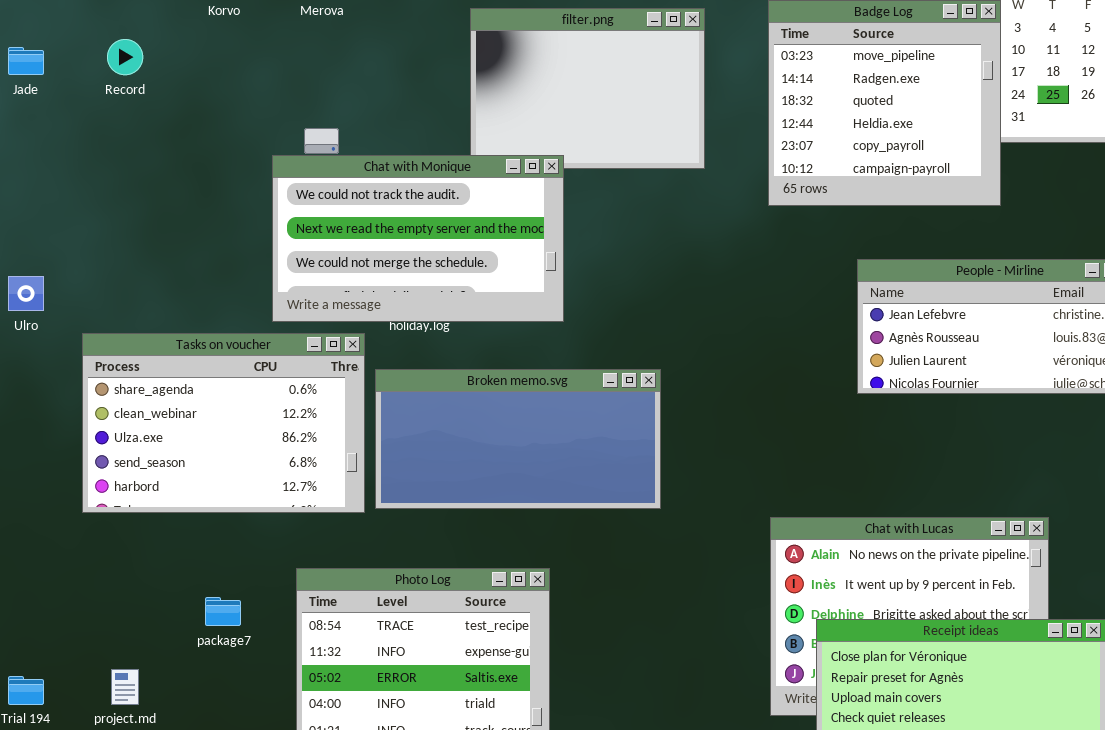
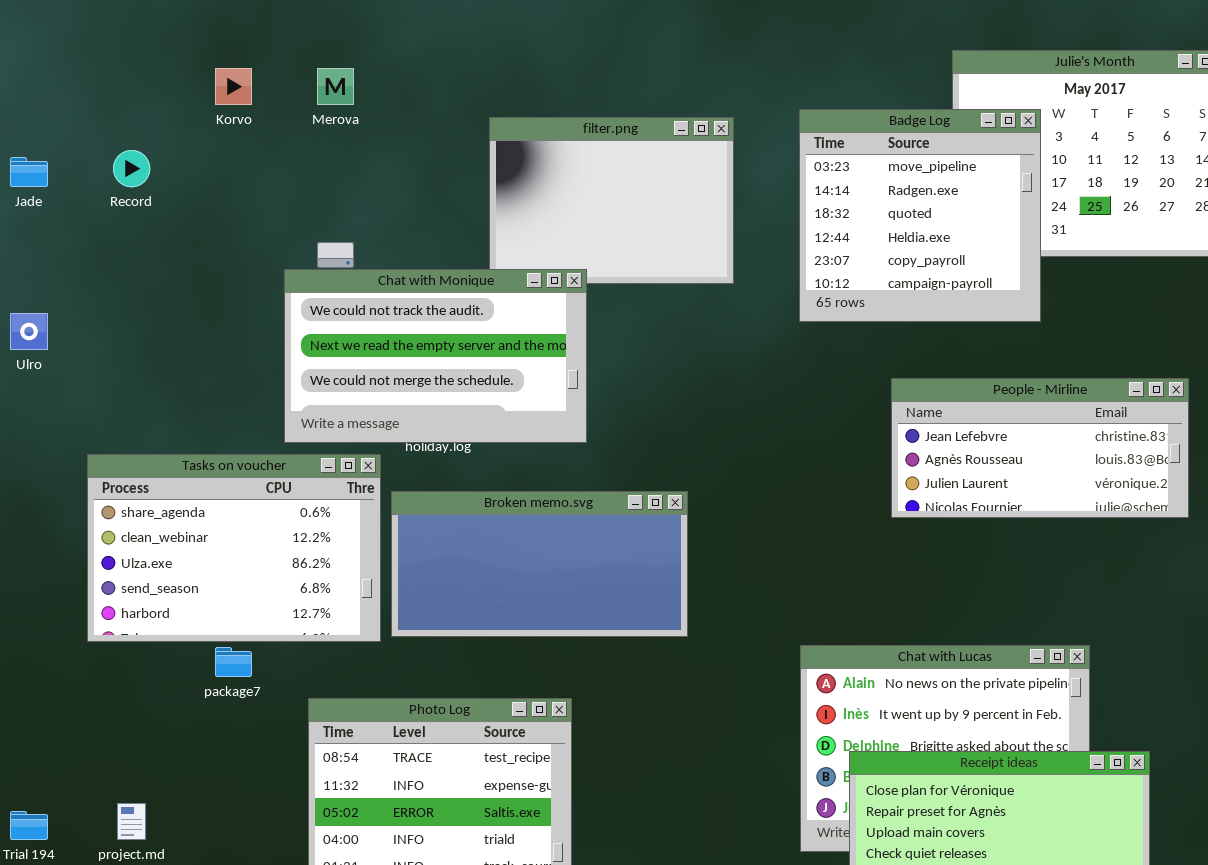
Ulro: [8,276,44,311] -> [10,313,48,350], moved
package7: [205,597,241,626] -> [215,647,252,677], moved

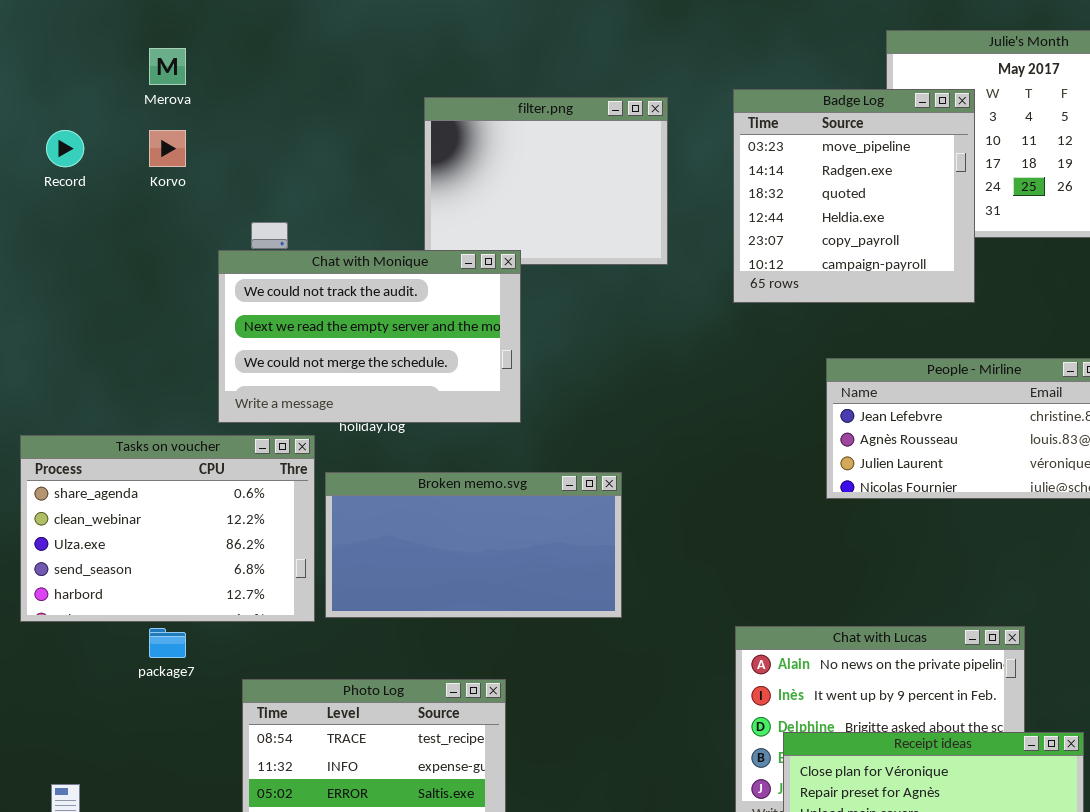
Korvo: [215,68,252,105] -> [149,130,186,167], moved
Merova: [317,68,354,105] -> [149,48,186,85], moved

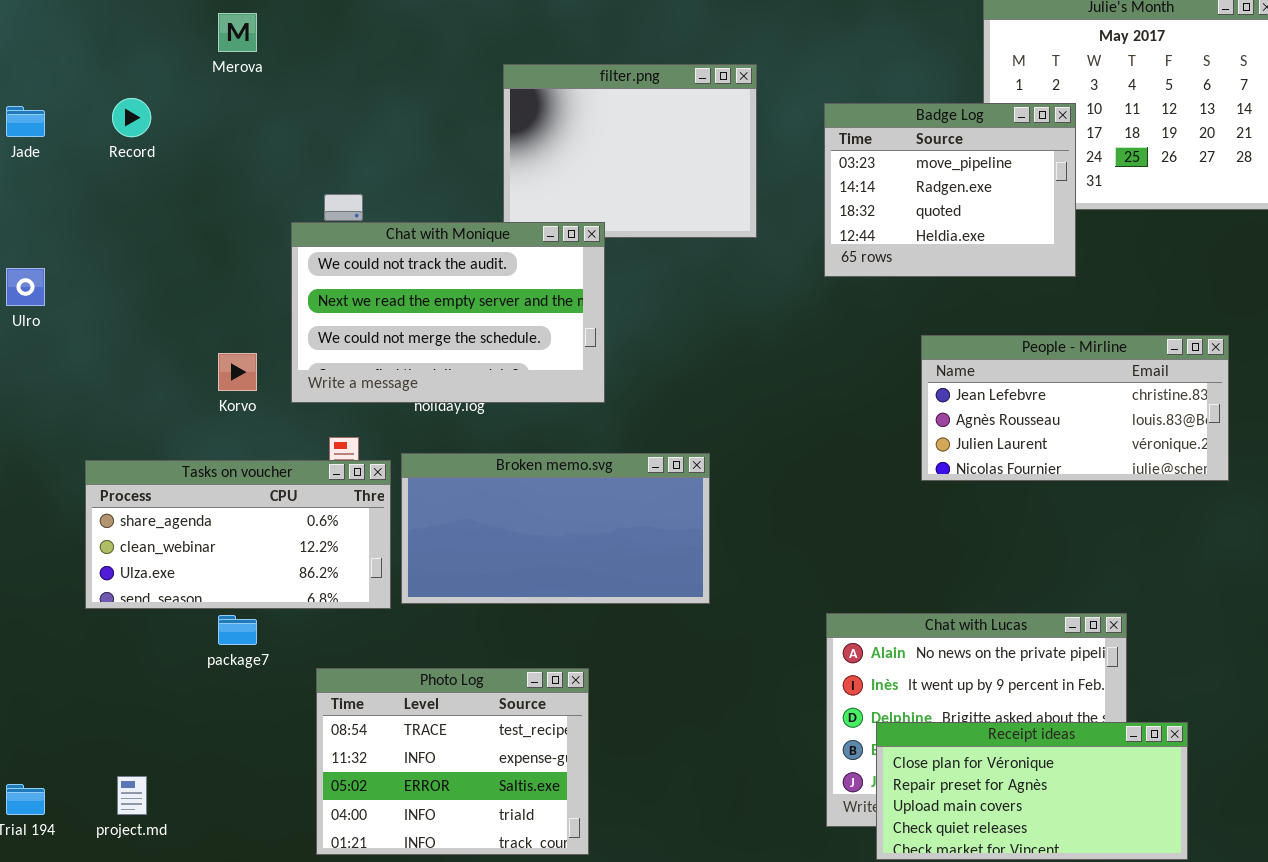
Badge Log: [733,89,975,303] -> [824,103,1076,277], resized
Korvo: [149,130,186,167] -> [218,353,257,391], moved
Tasks on voucher: [20,435,315,622] -> [85,460,391,609], resized

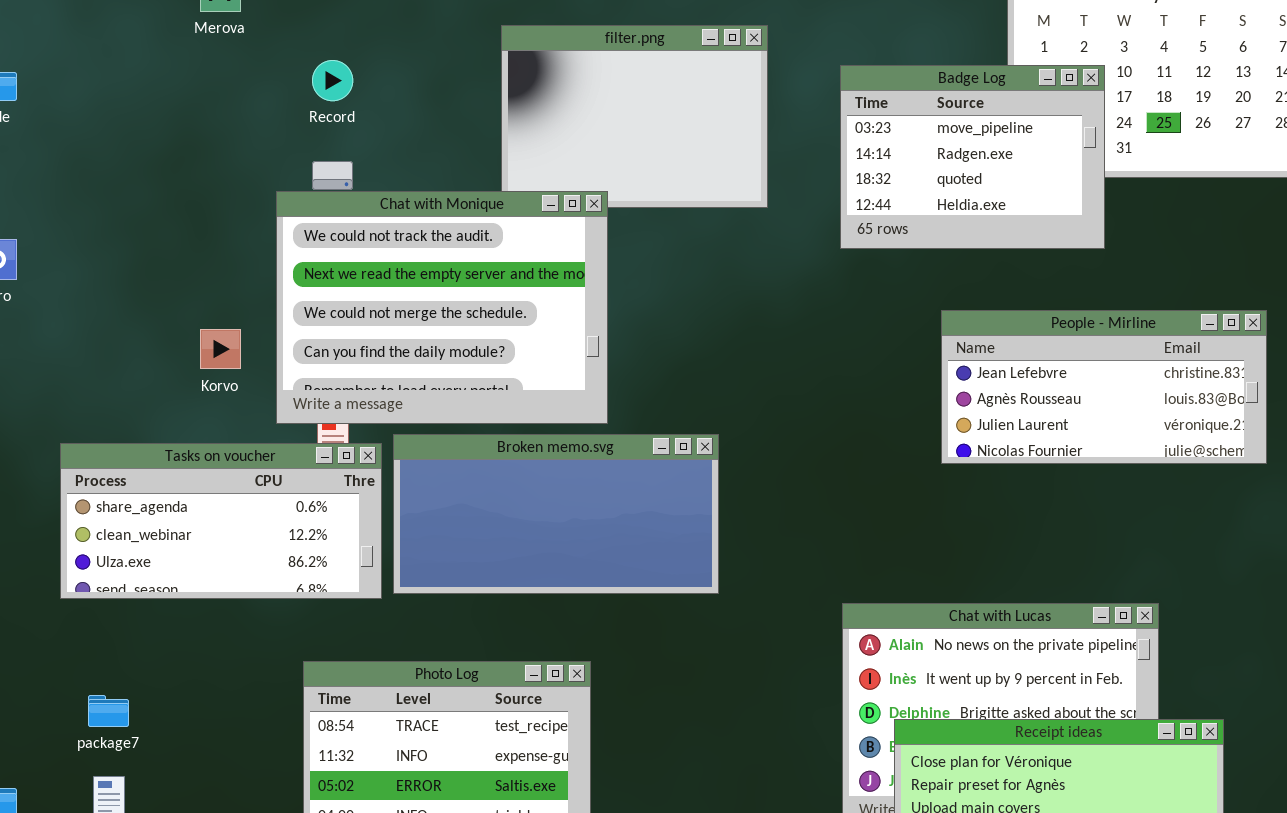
Record: [112,98,151,137] -> [312,60,353,101], moved
Chat with Monique: [291,222,605,403] -> [276,191,608,424], resized
package7: [218,615,257,645] -> [88,695,129,727], moved

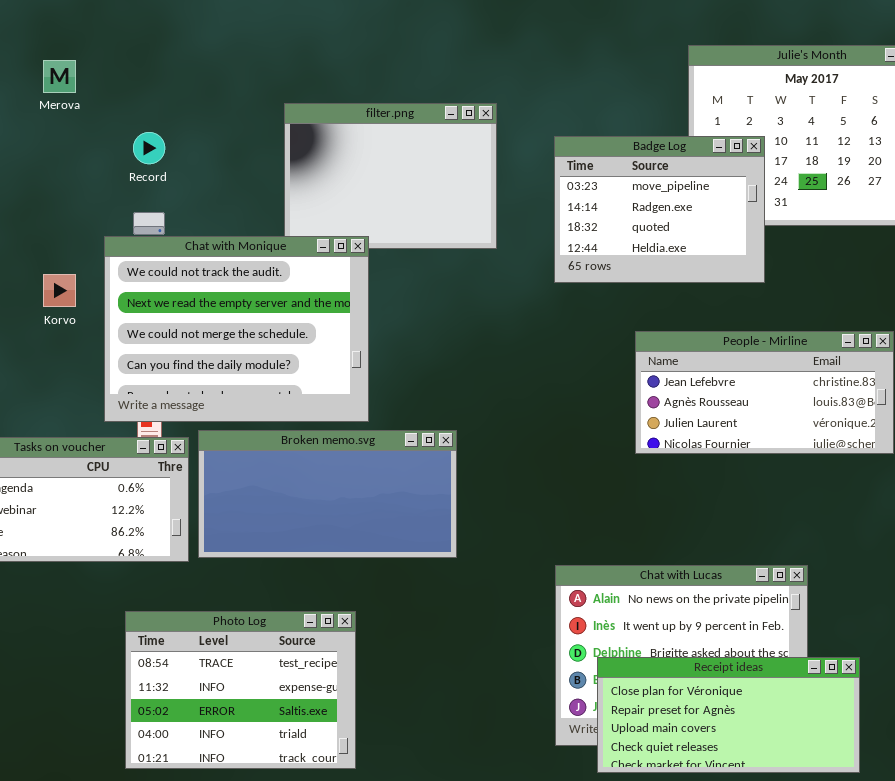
Korvo: [200,329,241,369] -> [43,274,76,307], moved

